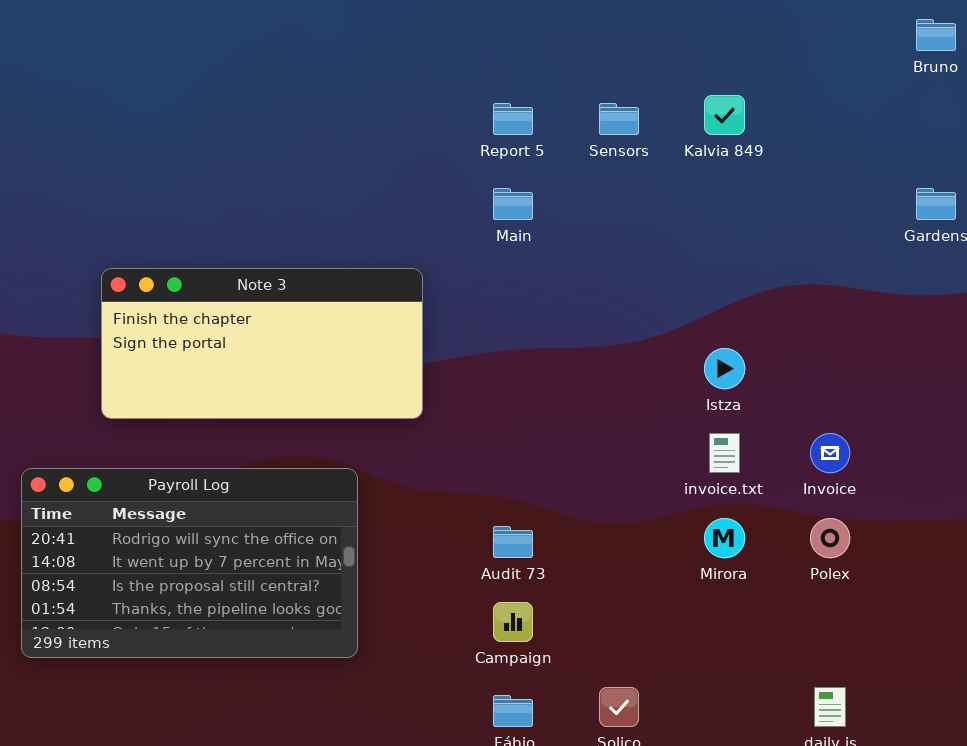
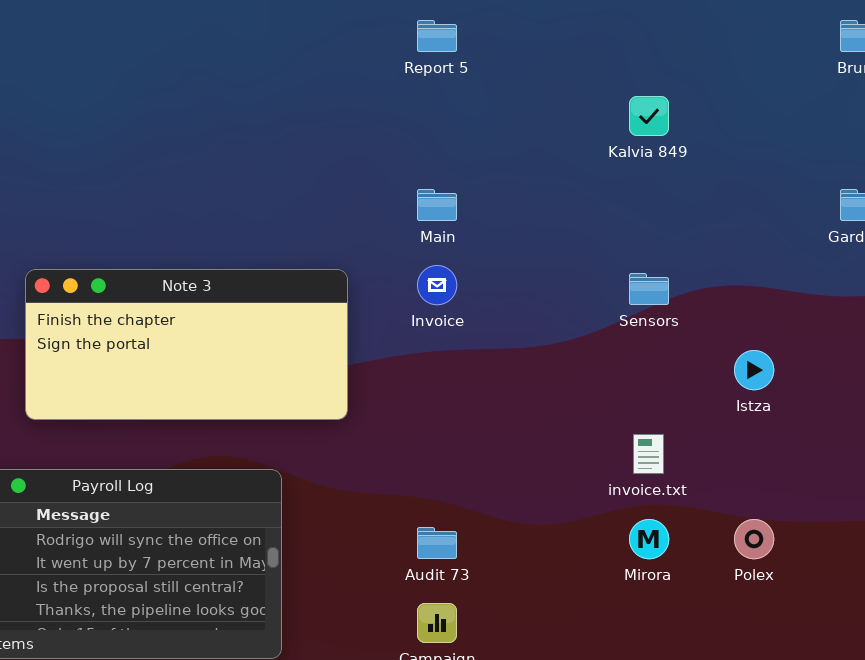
Report 5: [493,103,533,135] -> [417,20,457,52], moved
Sensors: [599,103,639,135] -> [629,273,669,305], moved
Istza: [704,348,745,389] -> [734,350,774,390], moved
Invoice: [810,433,850,473] -> [417,265,457,305], moved

